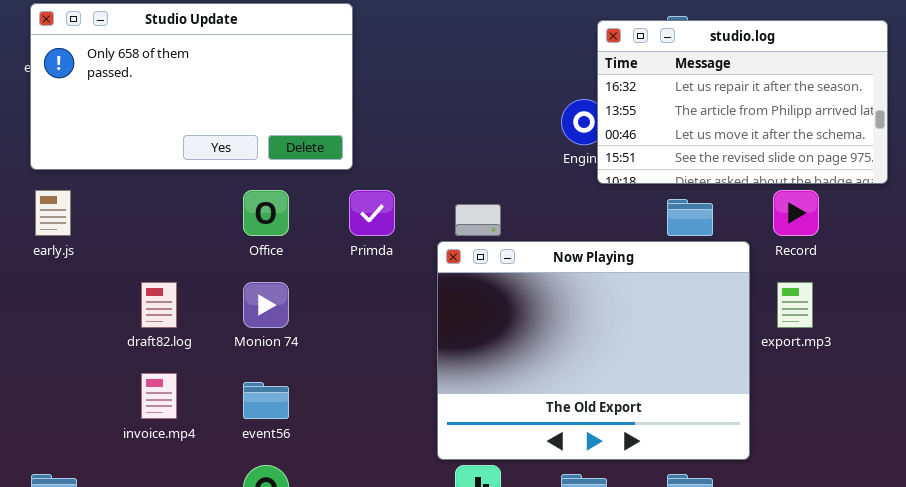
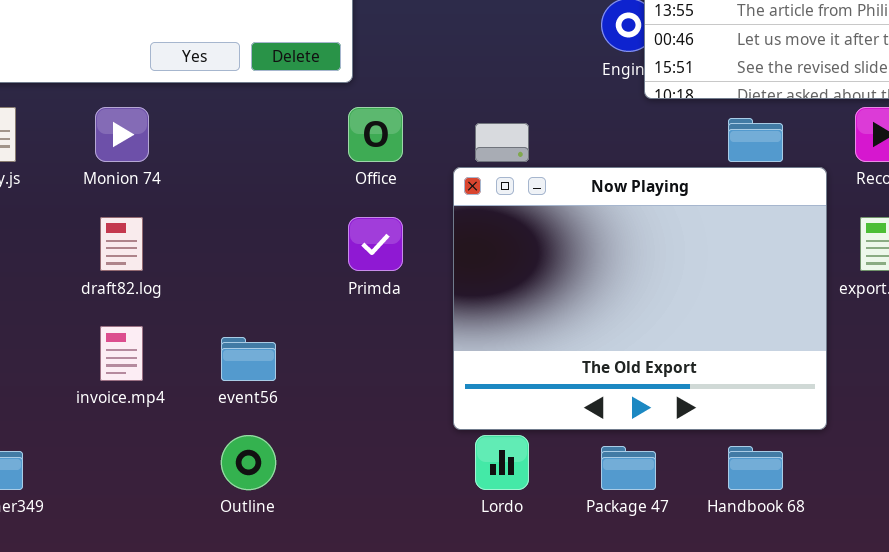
Office: [243,190,289,236] -> [348,107,403,162], moved
Primda: [349,190,395,236] -> [348,217,403,271], moved
Monion 74: [243,282,289,328] -> [95,107,149,162], moved

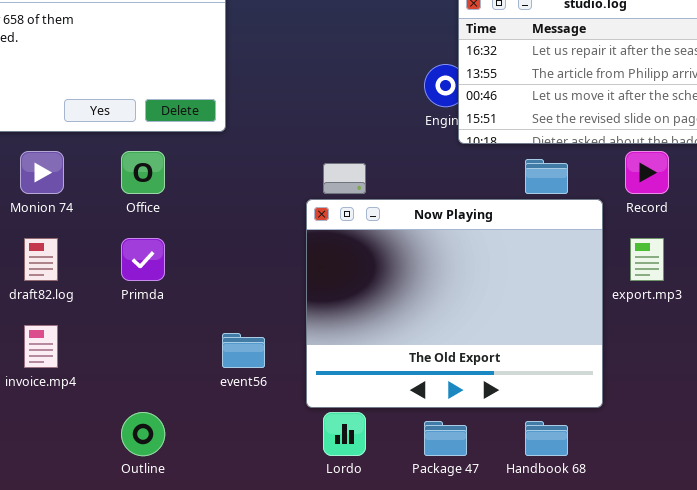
Office: [348,107,403,162] -> [121,151,165,194], moved
Primda: [348,217,403,271] -> [121,238,165,281], moved
event56: [221,337,276,381] -> [222,333,265,368], moved

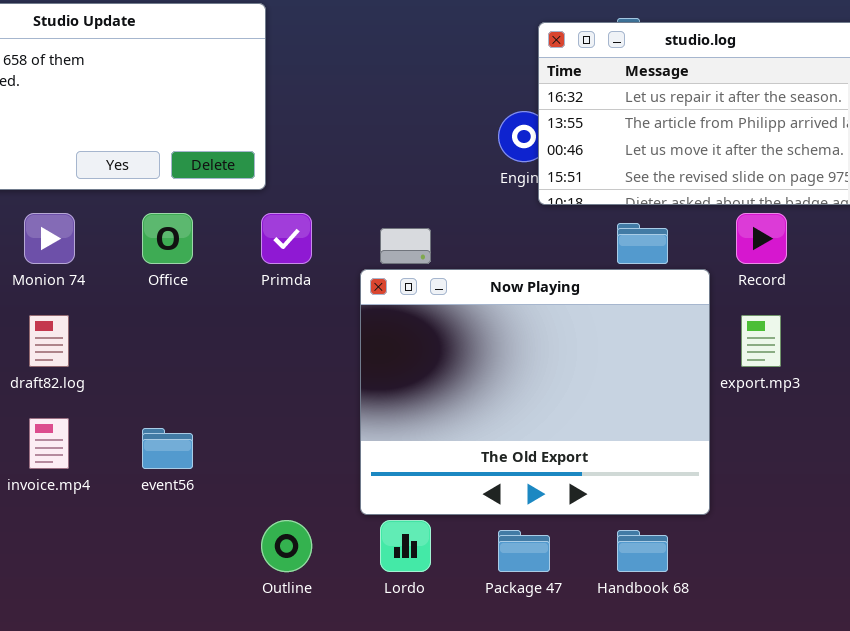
Primda: [121,238,165,281] -> [261,213,312,264], moved
event56: [222,333,265,368] -> [142,428,193,469], moved
Outline: [121,412,165,456] -> [261,520,312,572], moved

